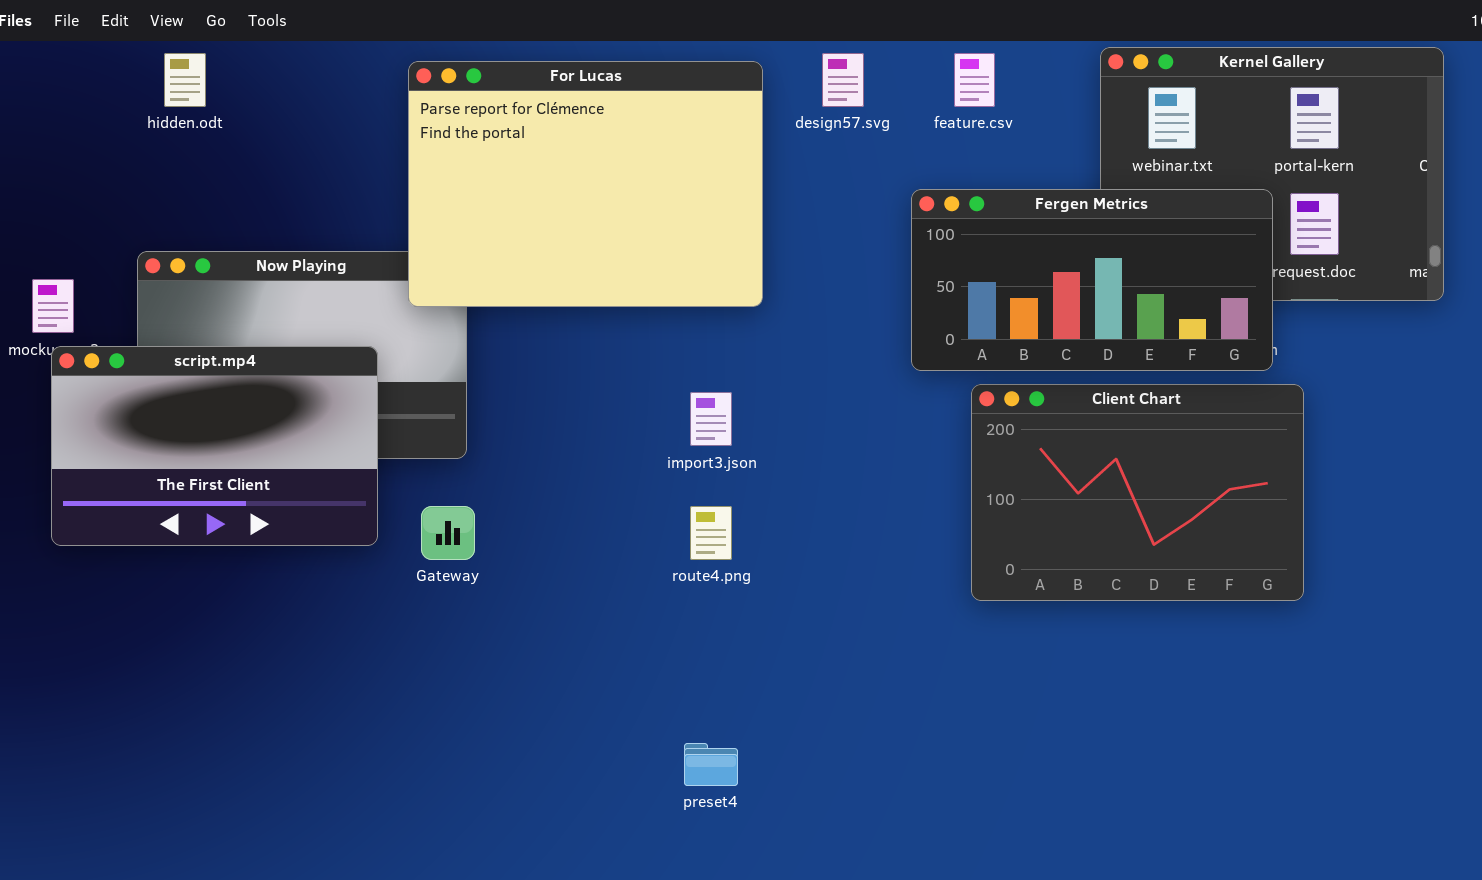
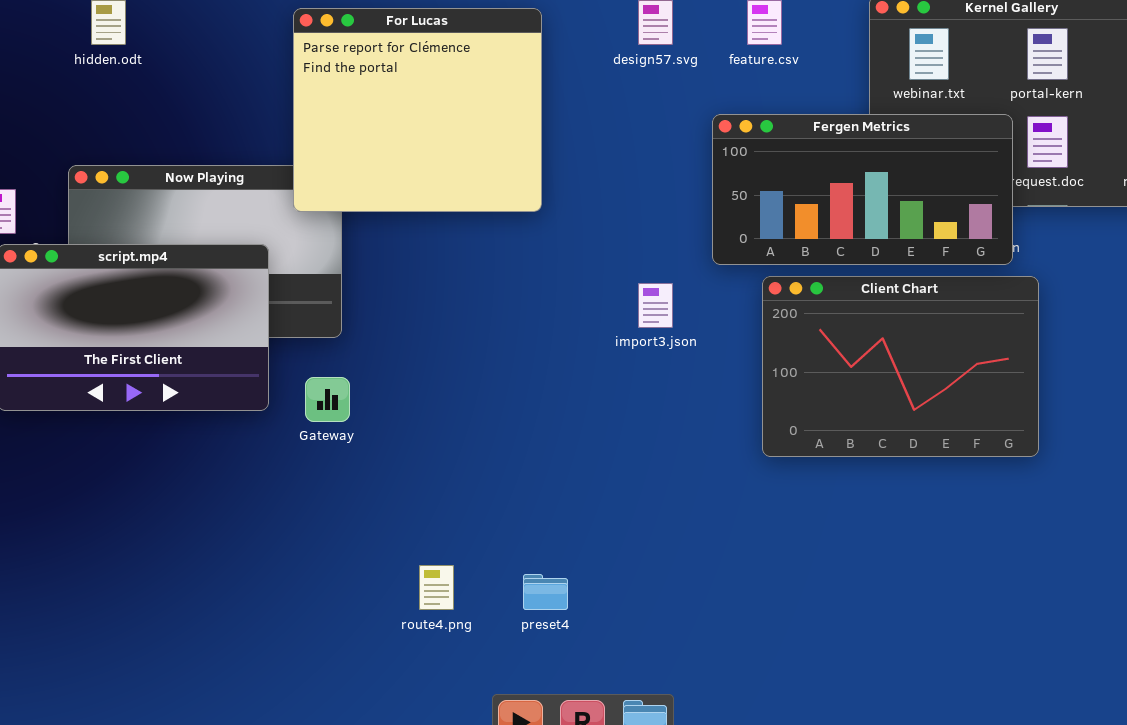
For Lucas: [408,61,763,307] -> [293,8,542,212], resized
import3.json: [690,392,732,446] -> [638,283,673,328], moved
route4.png: [690,506,732,560] -> [419,565,454,610], moved

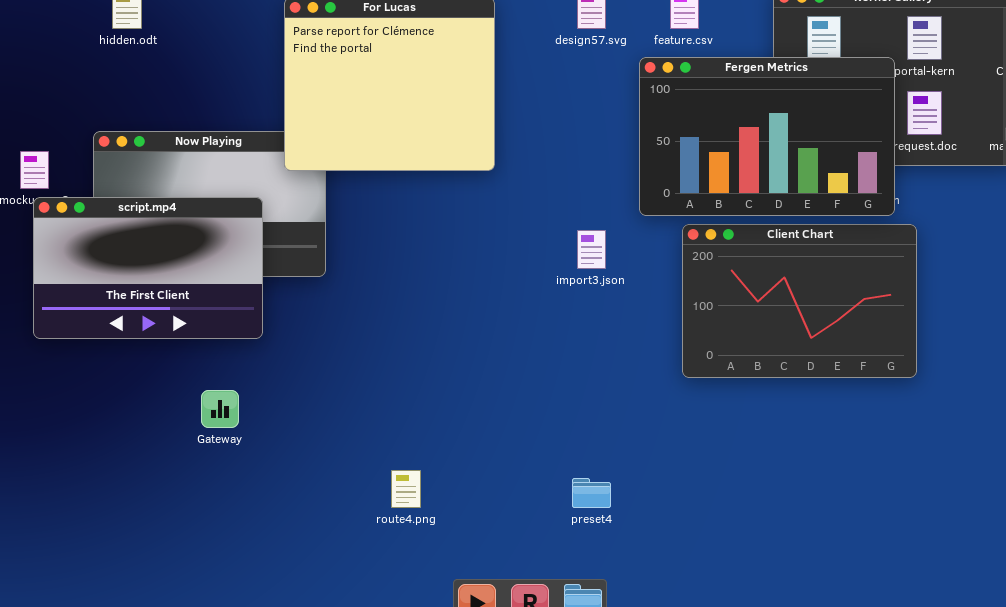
Fergen Metrics: [712,114,1013,265] -> [639,57,895,216], resized
Gateway: [305,377,350,422] -> [201,390,239,428], moved
preset4: [523,574,568,610] -> [572,478,611,508], moved

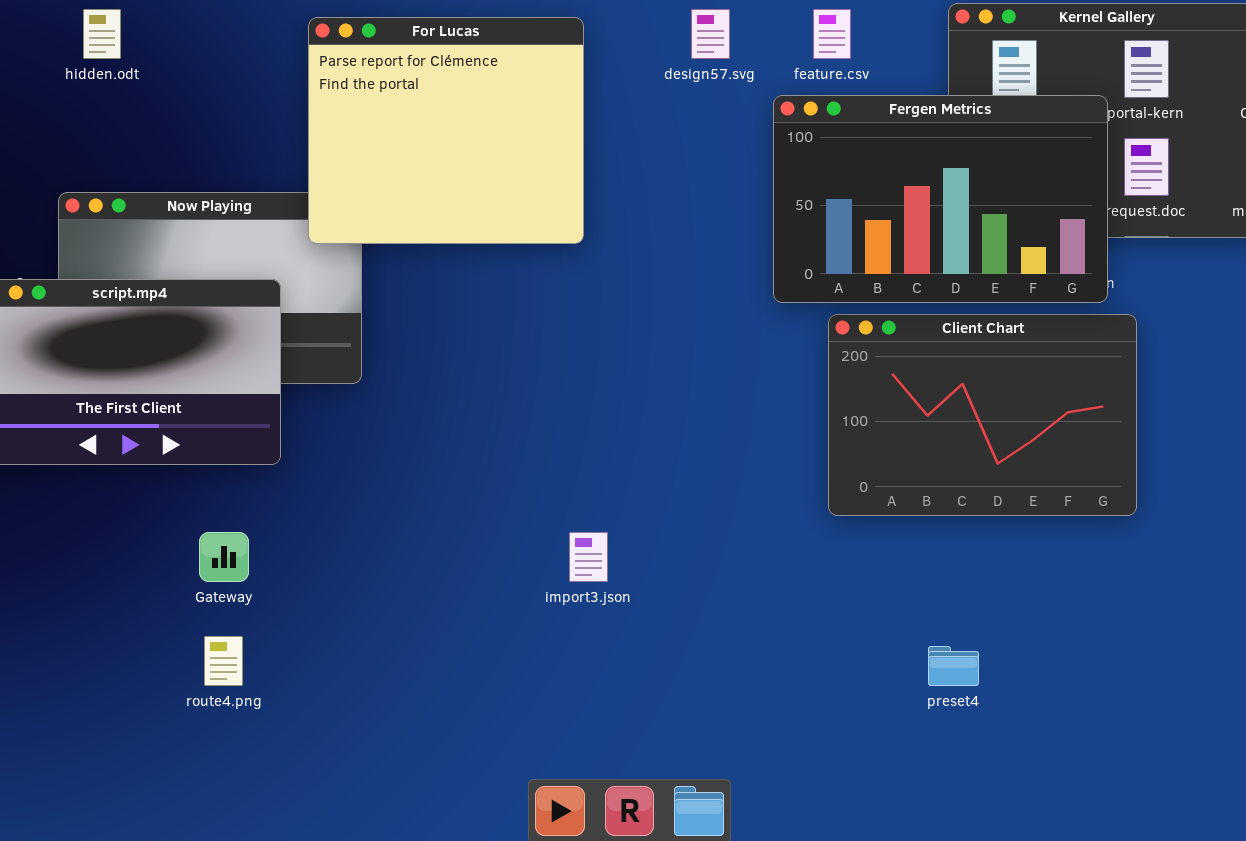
import3.json: [577,230,606,269] -> [569,532,608,582], moved
route4.png: [391,470,421,508] -> [204,636,243,686], moved
preset4: [572,478,611,508] -> [928,646,979,686], moved

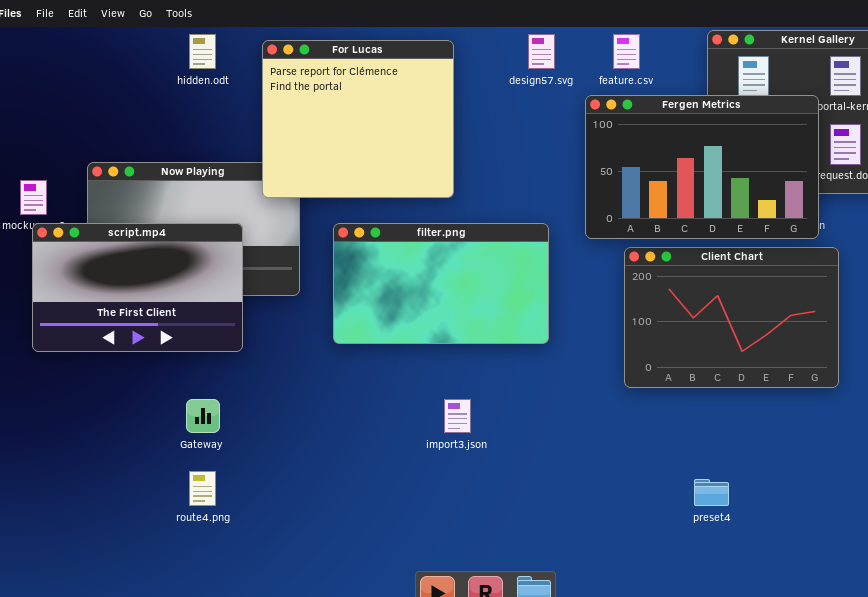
hidden.odt: [83,9,121,59] -> [189,34,216,69], moved
filter.png: none -> [333,223,549,344], opened

